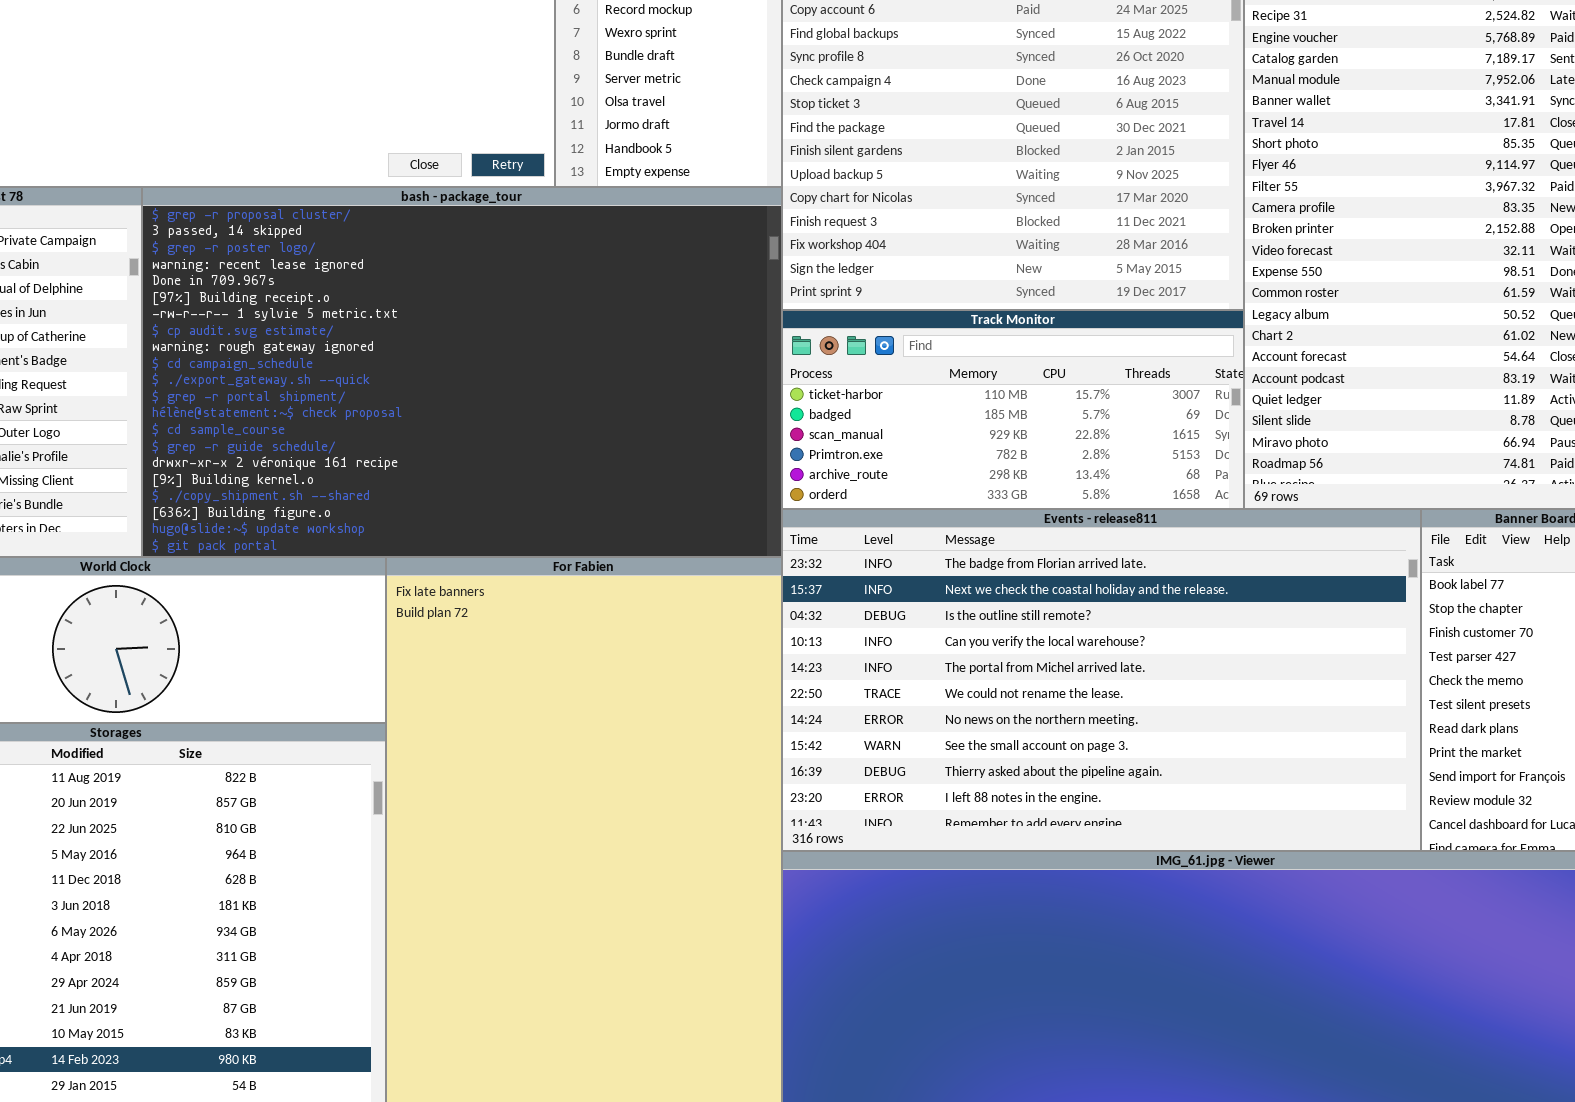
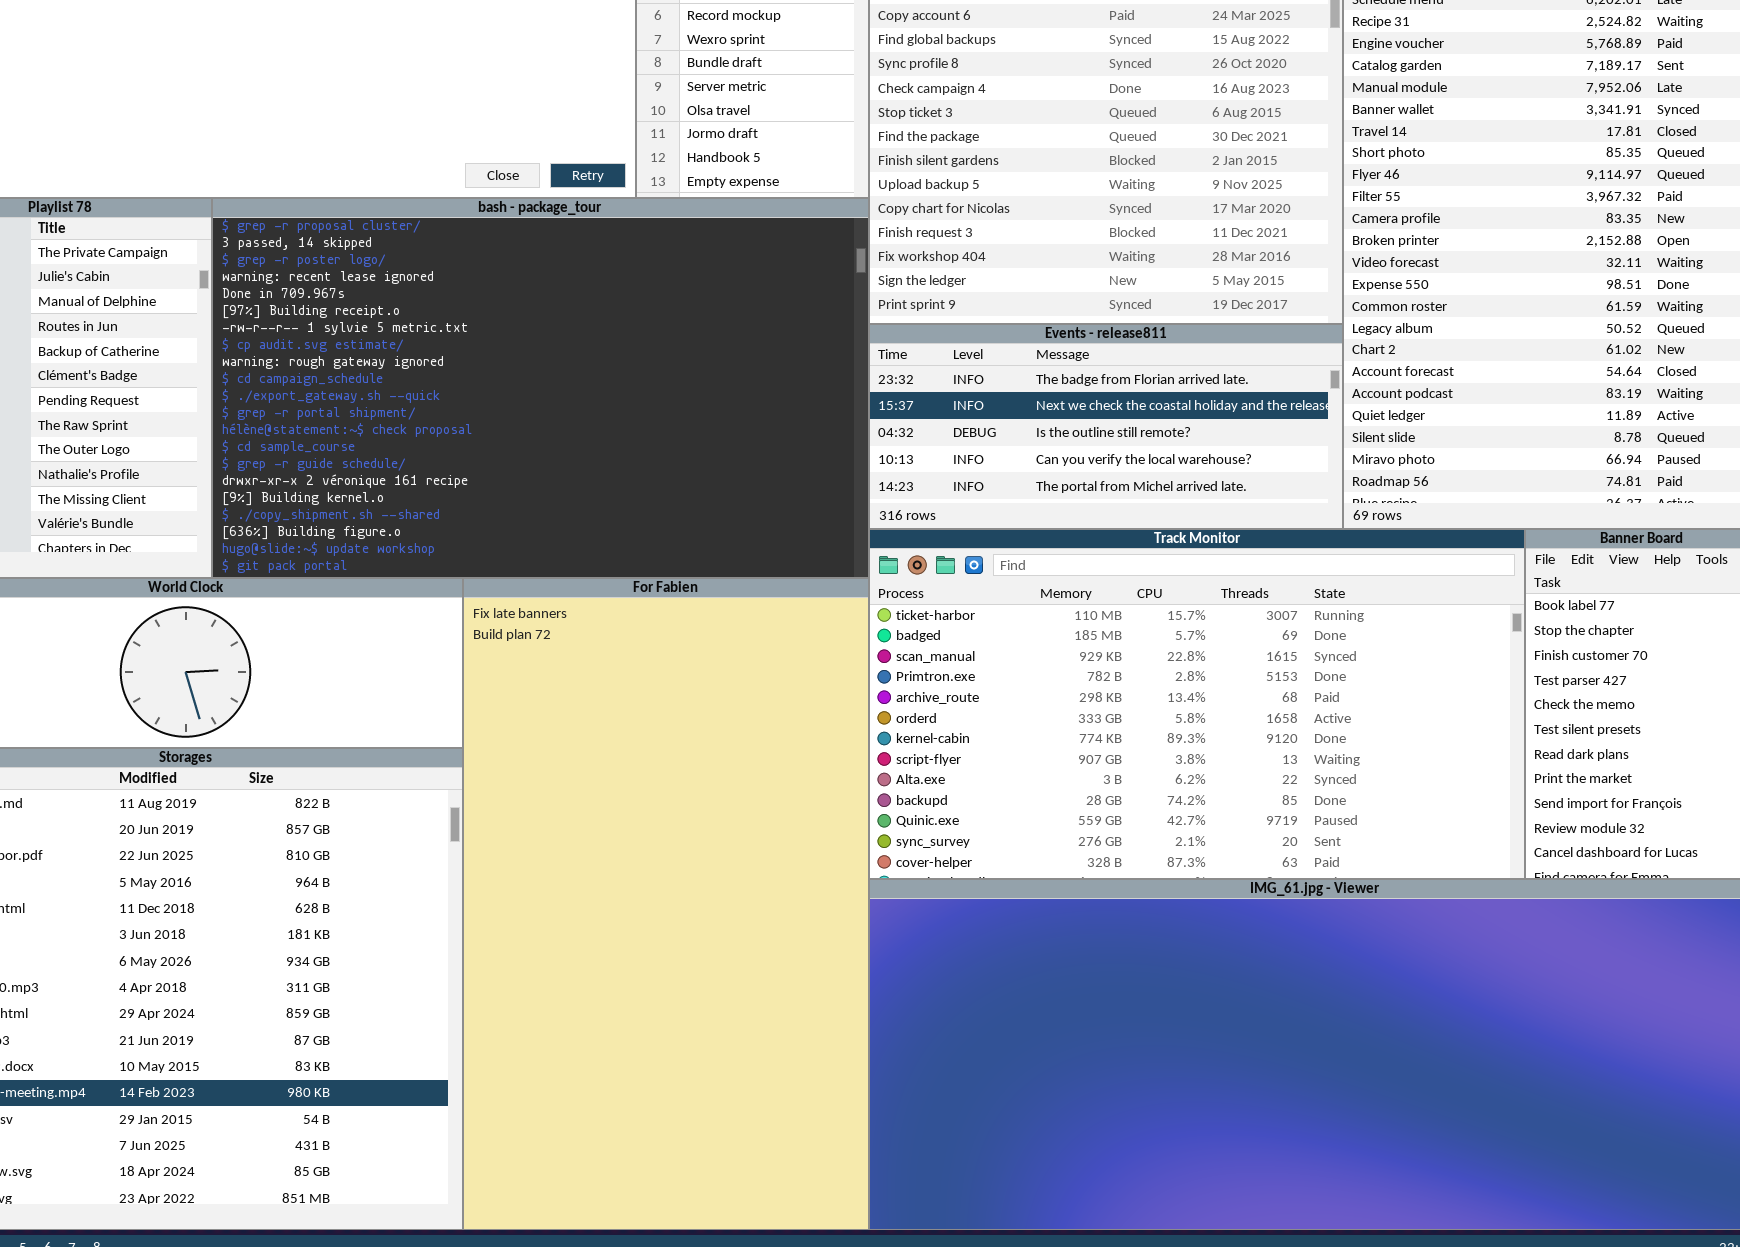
Track Monitor: [782,310,1244,509] -> [869,529,1525,879], moved, resized
Events - release811: [782,509,1421,851] -> [869,324,1343,529], moved, resized

